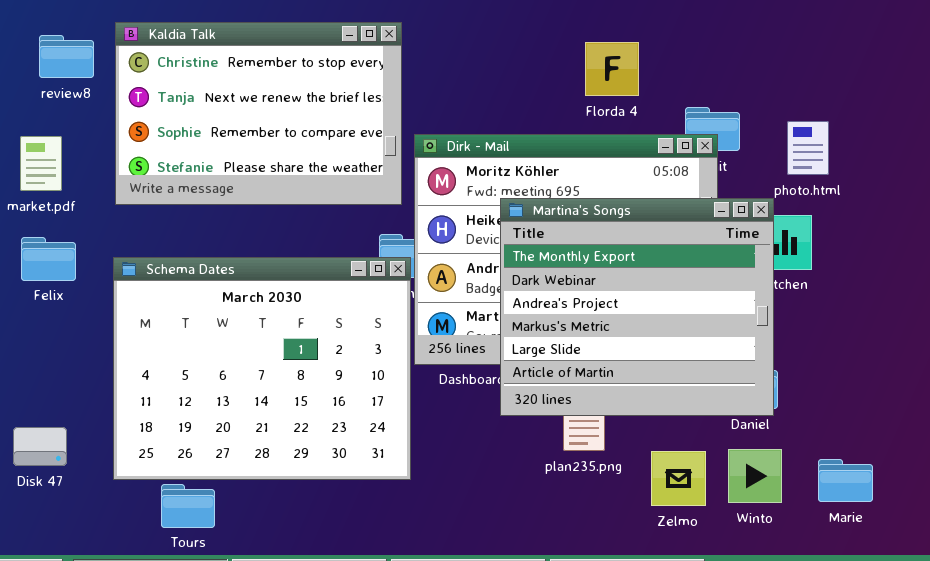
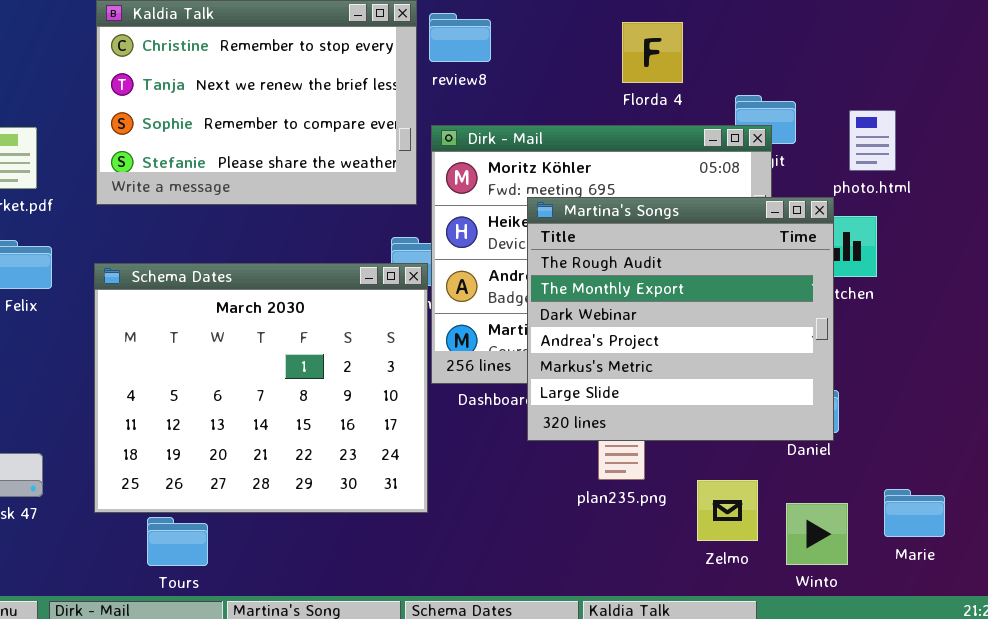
review8: [39,35,94,78] -> [429,13,491,62], moved
Martina's Songs: [500,198,774,416] -> [527,197,834,441], scrolled up 1 row
Winto: [728,449,782,503] -> [786,503,848,565], moved

